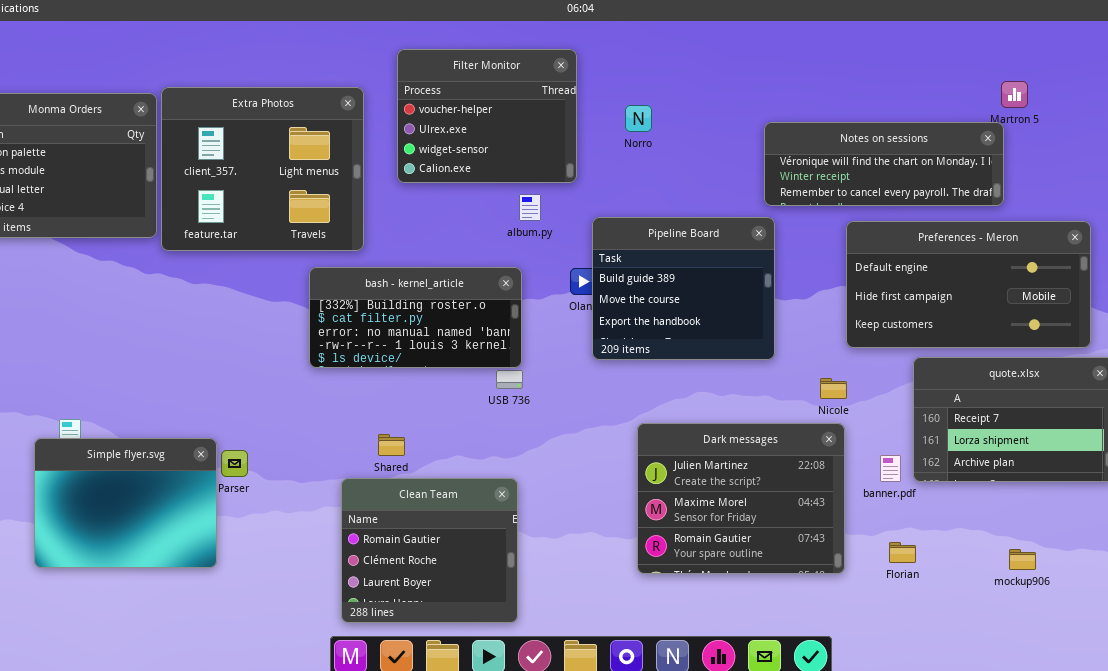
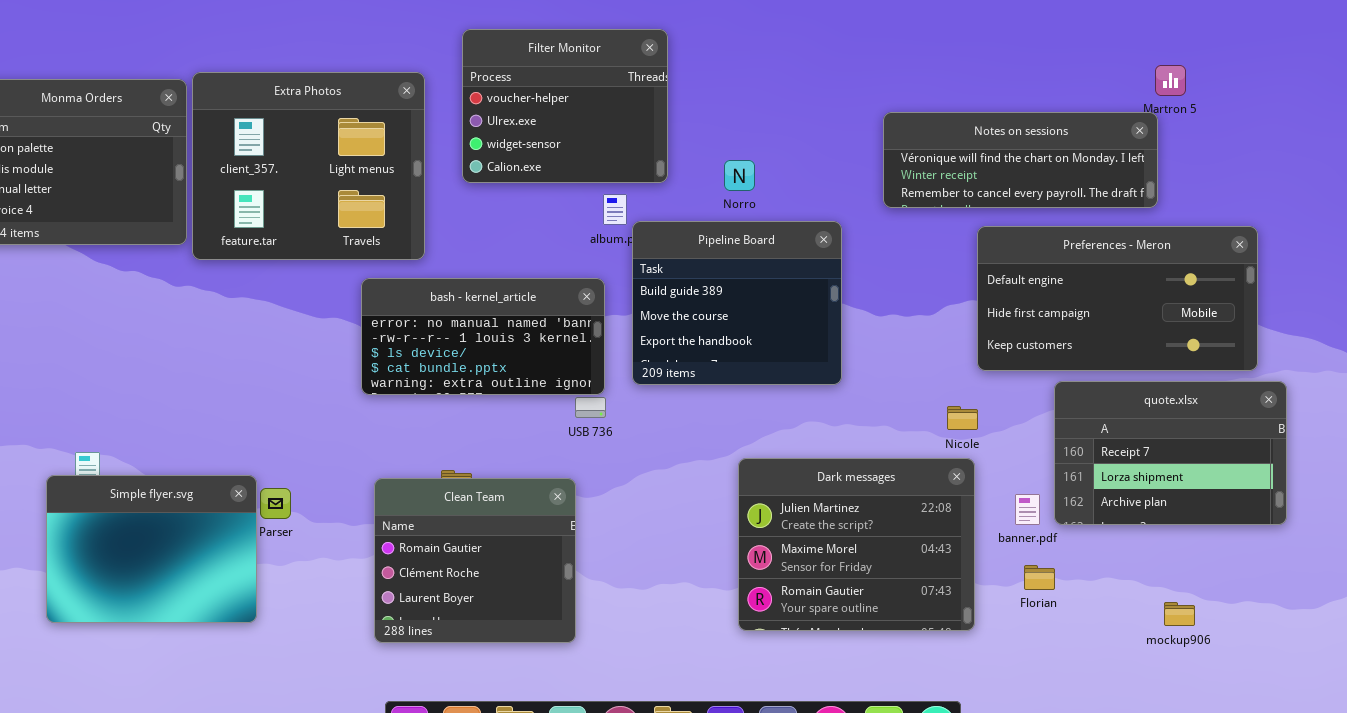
Norro: [625,105,652,132] -> [724,160,755,191], moved
Pipeline Board: [592,217,775,360] -> [632,221,842,385], moved
bash - kernel_article: [309,267,522,368] -> [361,278,605,395], scrolled down 2 rows
Clean Team: [341,478,518,623] -> [374,478,576,643], moved
Florian: [889,542,916,563] -> [1024,565,1055,590], moved

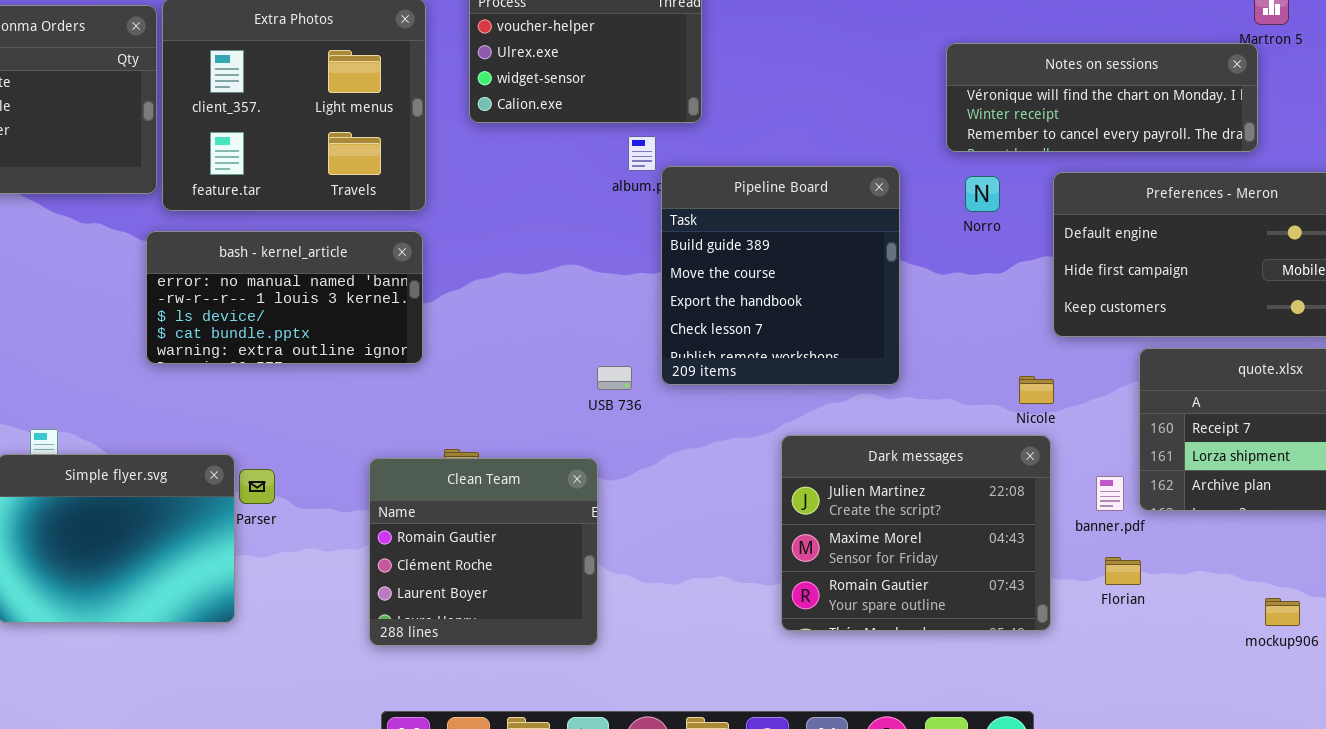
Norro: [724,160,755,191] -> [965,176,1000,212], moved
Pipeline Board: [632,221,842,385] -> [661,166,900,385], resized
bash - kernel_article: [361,278,605,395] -> [146,231,423,364], moved

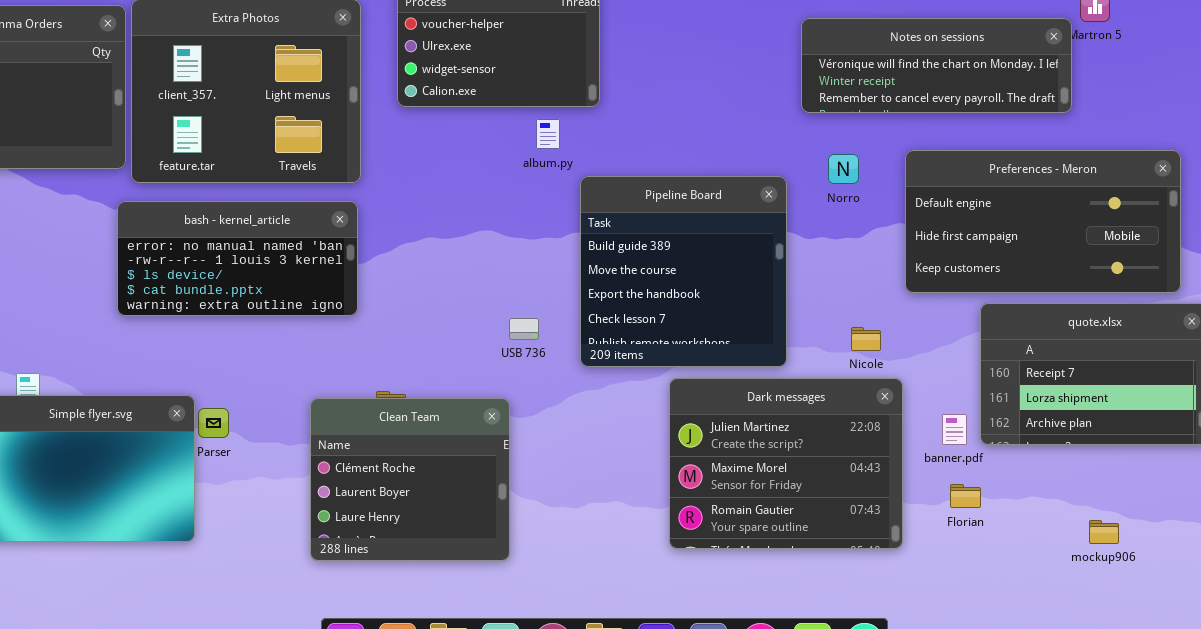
Notes on sessions: [946,43,1258,152] -> [801,18,1072,113], moved
Pipeline Board: [661,166,900,385] -> [580,176,787,367], moved
Nicole: [1019,376,1054,404] -> [851,327,881,351], moved
Clean Team: [369,458,598,646] -> [310,398,510,561], scrolled down 1 row

